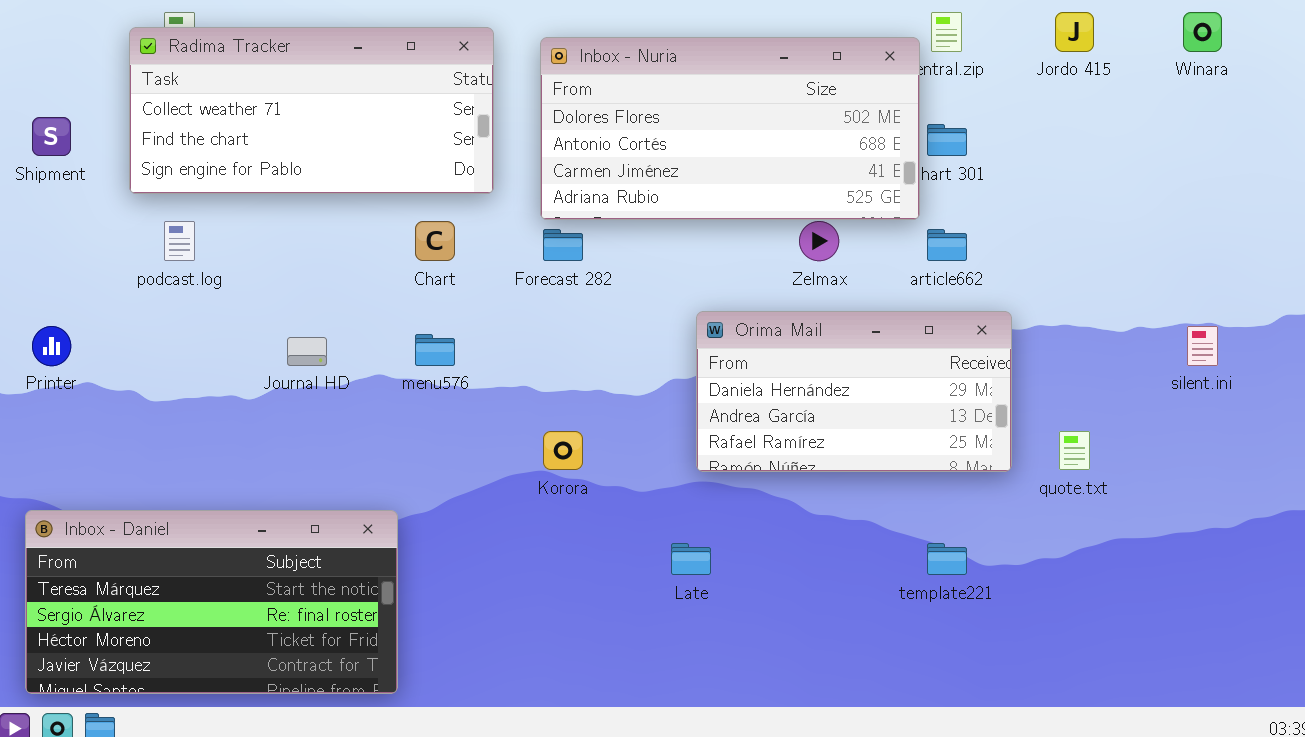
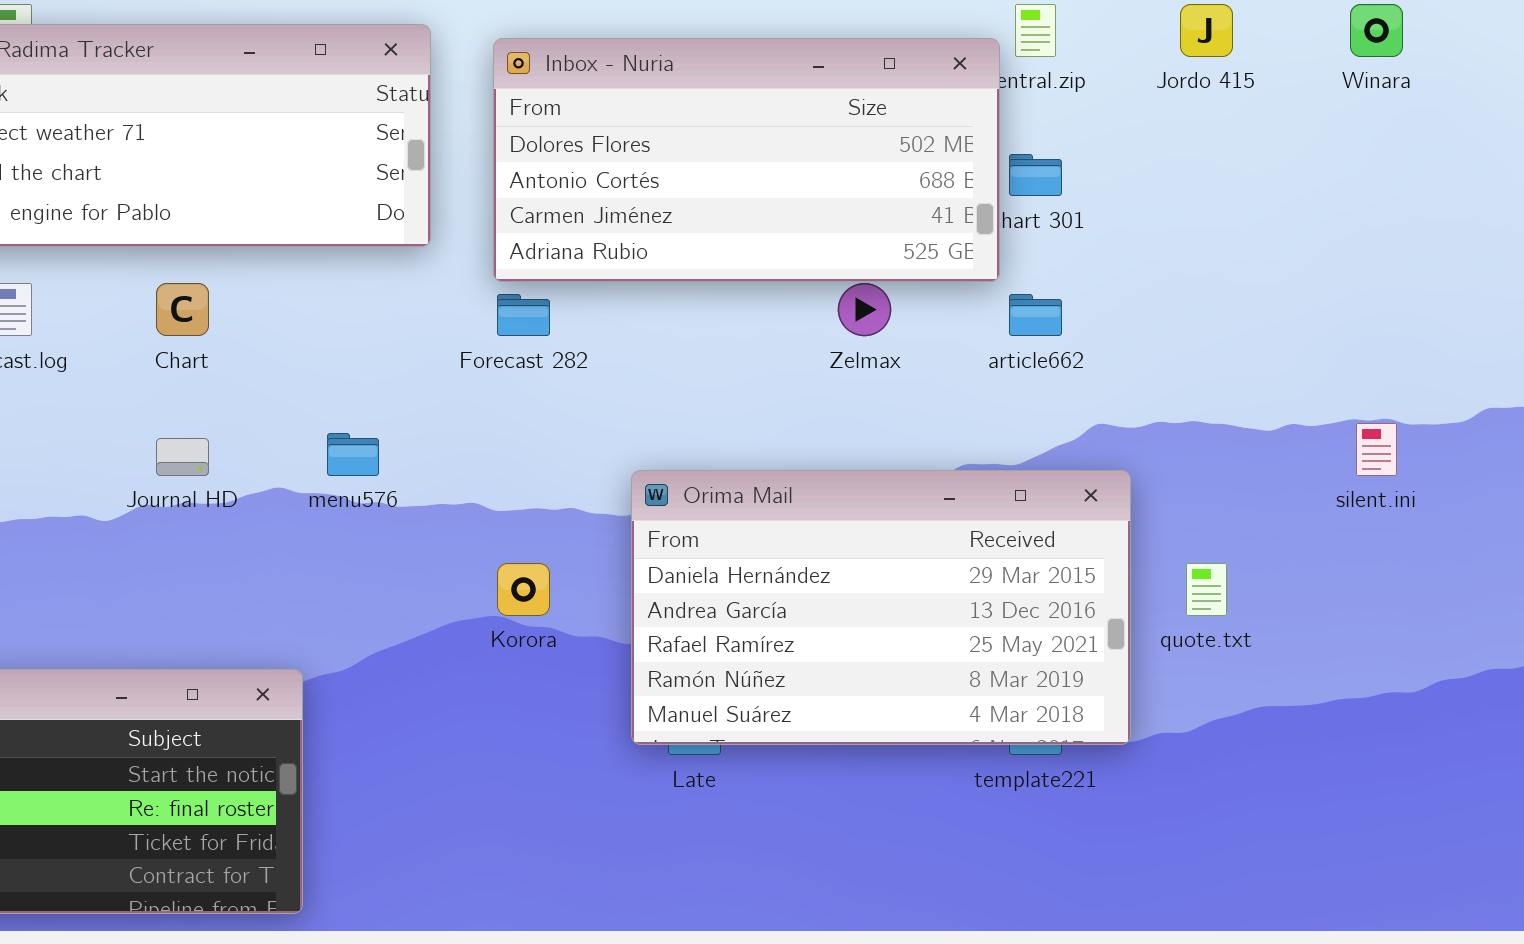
Chart: [415,221,455,261] -> [156,283,209,336], moved
Orima Mail: [696,311,1012,472] -> [631,470,1131,745], moved, resized

